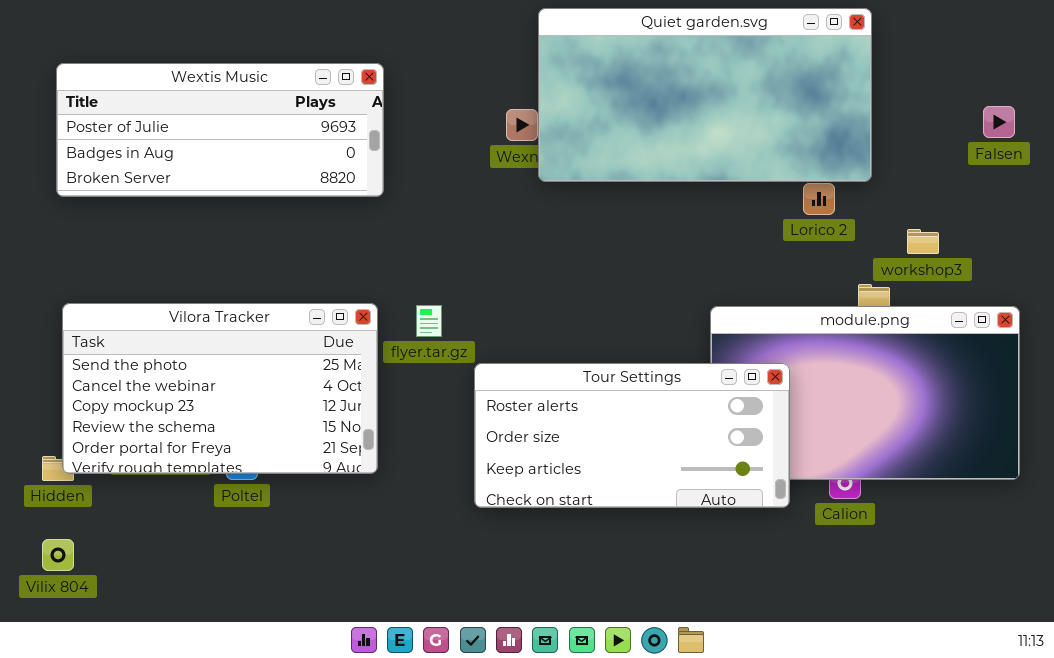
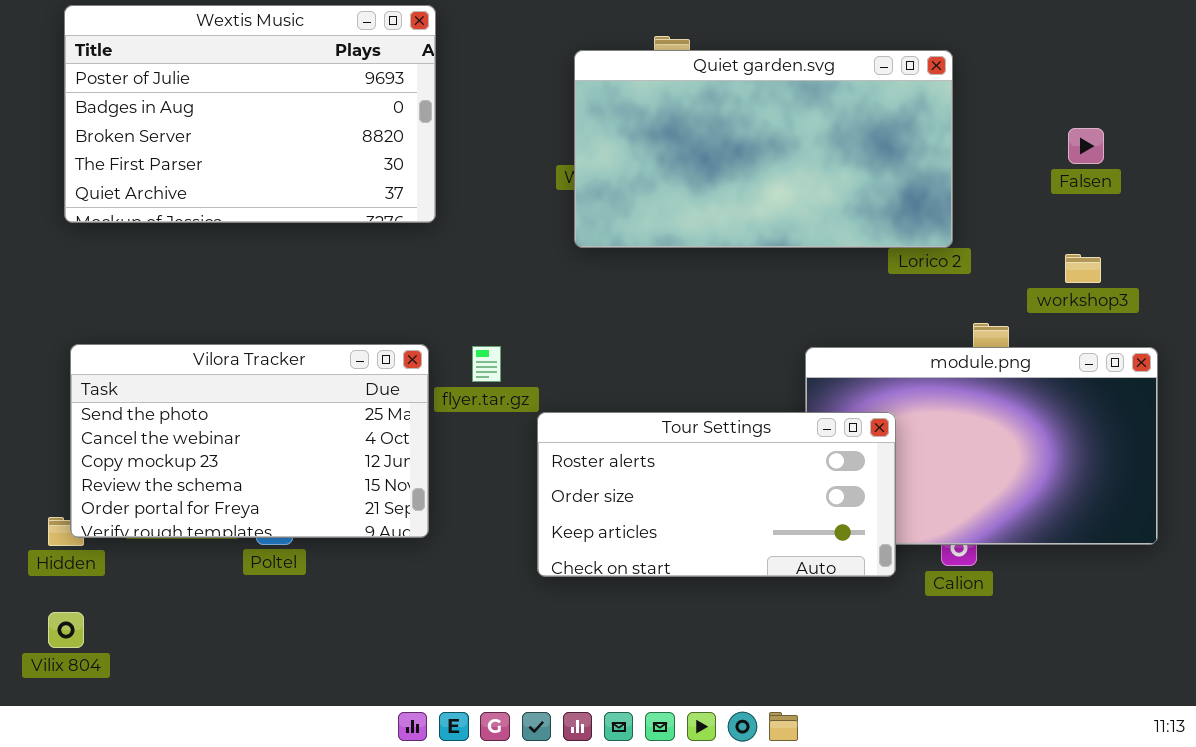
Quiet garden.svg: [538,8,872,182] -> [574,50,953,248], moved
Wextis Music: [56,63,384,197] -> [64,5,436,223], resized
Falsen: [983,106,1015,138] -> [1068,128,1104,164], moved
workshop3: [907,229,939,254] -> [1065,254,1101,283], moved

